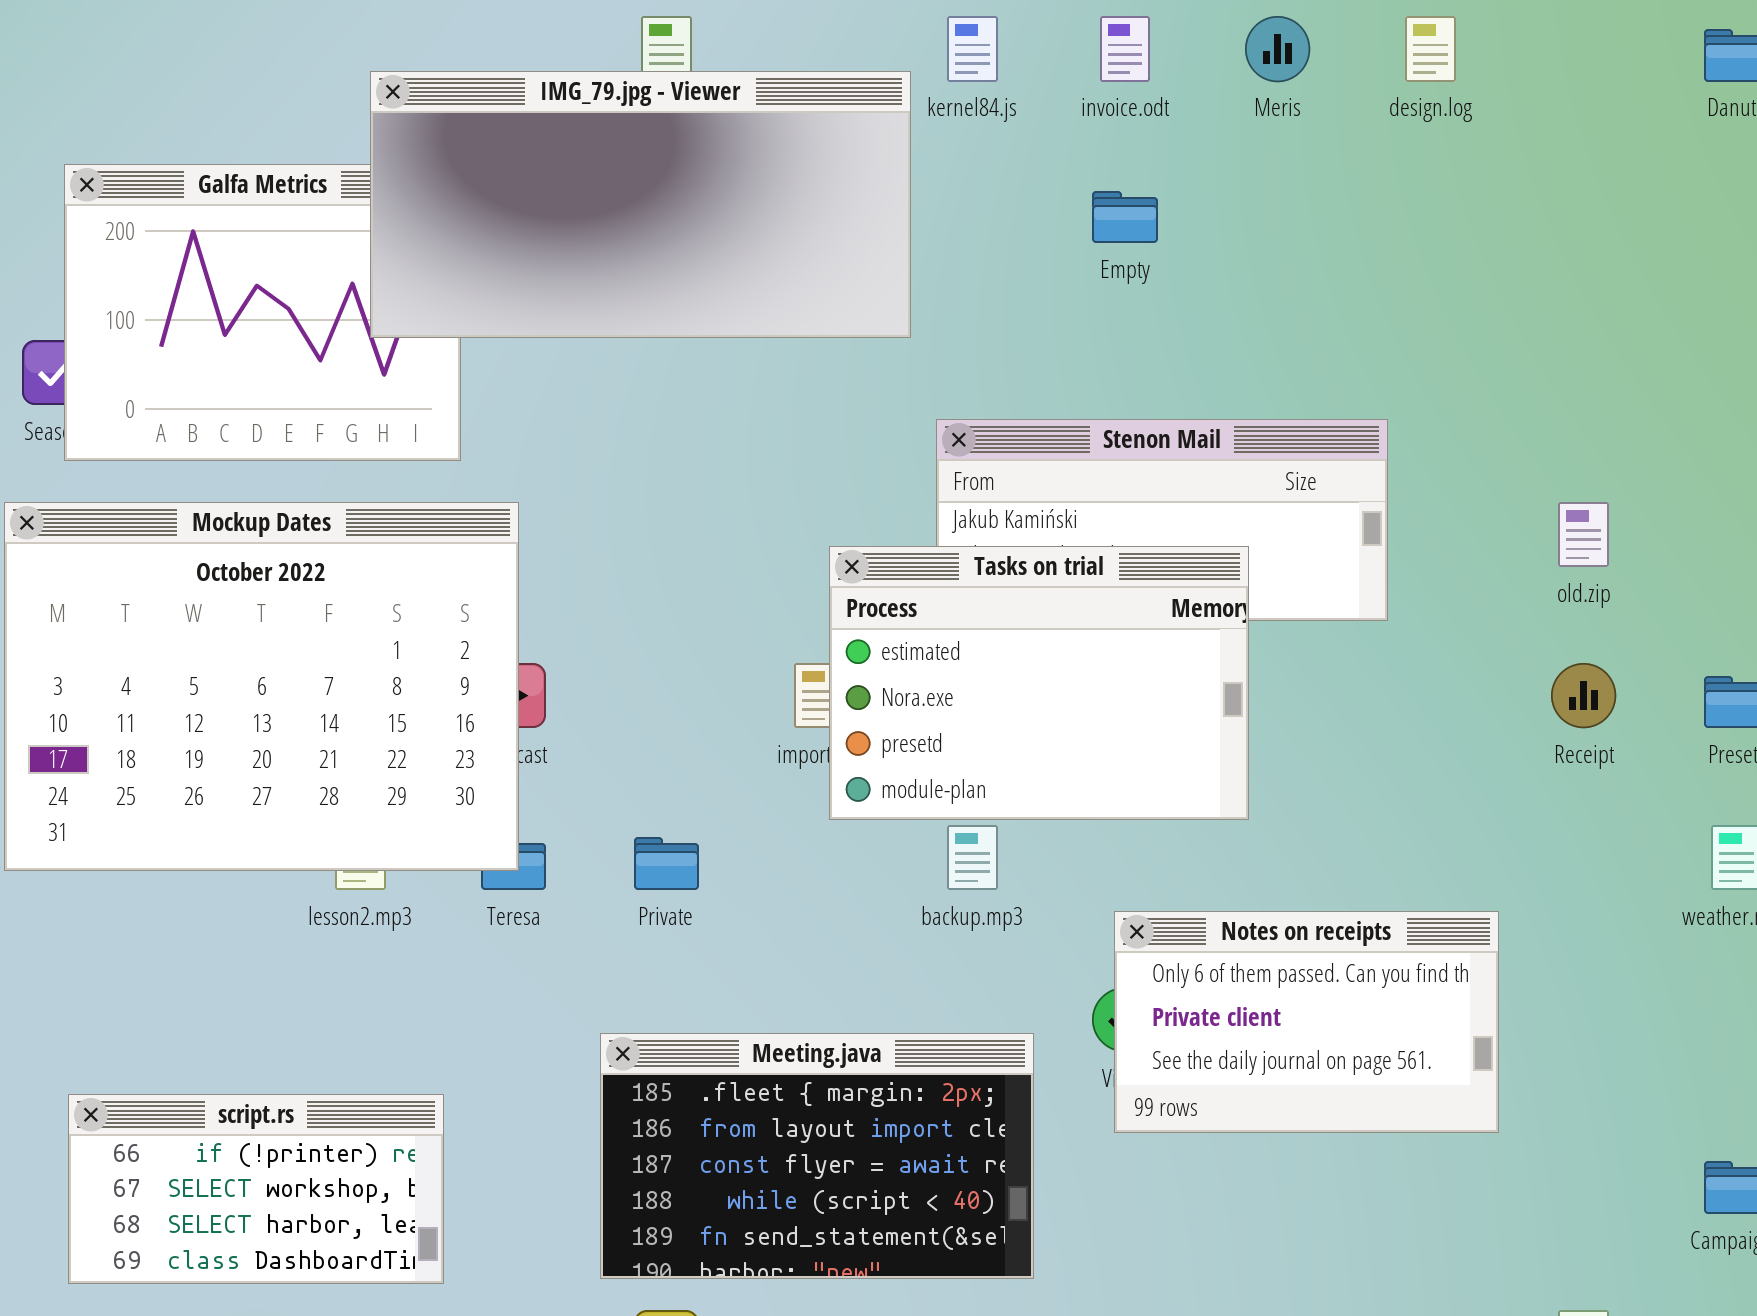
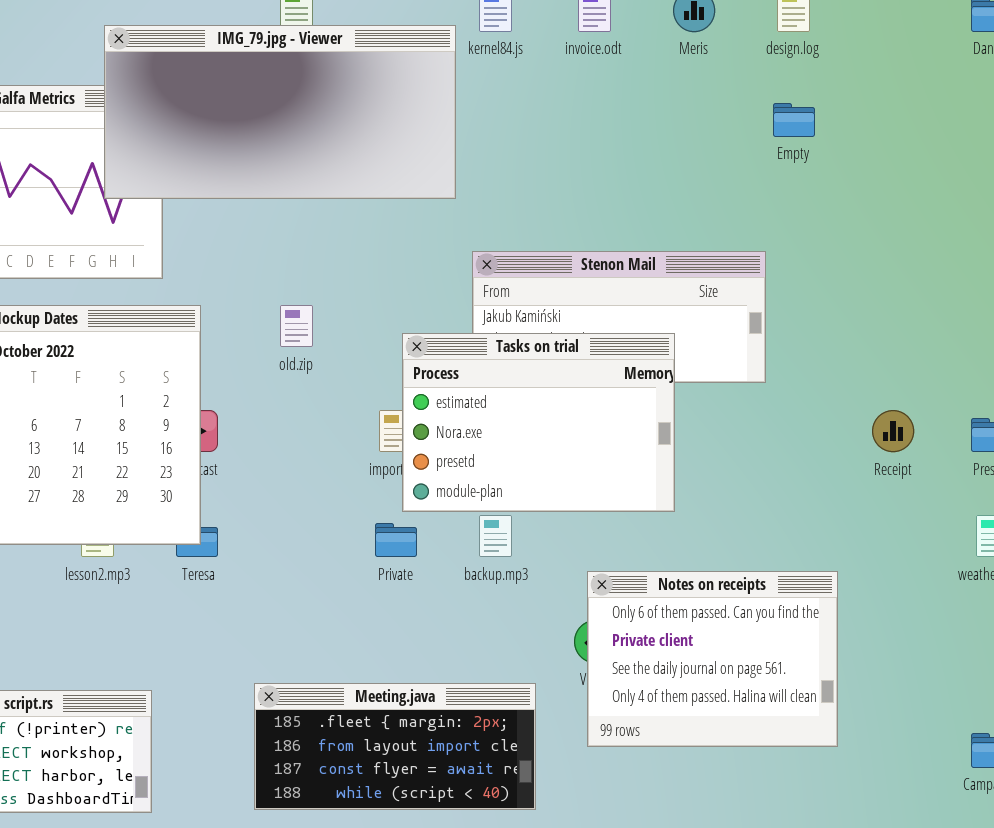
Empty: [1092,191,1158,243] -> [773,103,815,137], moved
old.zip: [1558,502,1609,567] -> [280,305,313,347], moved
Private: [634,837,699,890] -> [375,523,417,557], moved
Notes on receipts: [1114,911,1499,1133] -> [587,571,838,747], resized
Meeting.java: [600,1033,1034,1279] -> [254,683,536,810], resized

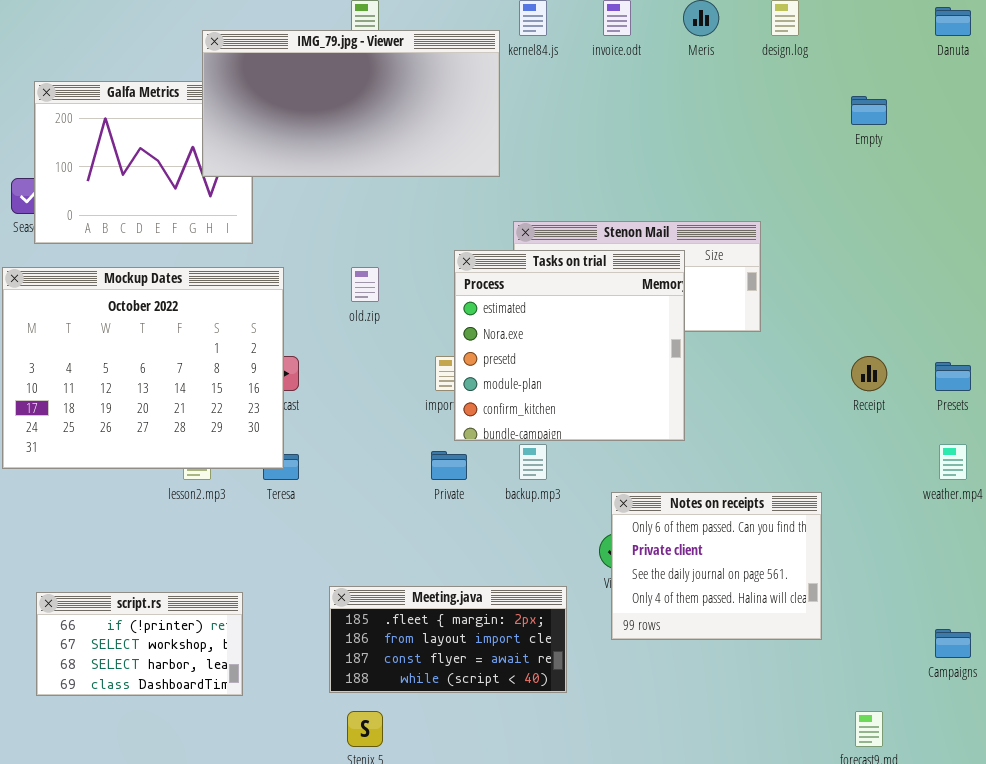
Empty: [773,103,815,137] -> [851,96,887,125], moved
Tasks on trial: [402,333,675,512] -> [454,250,685,441], resized

